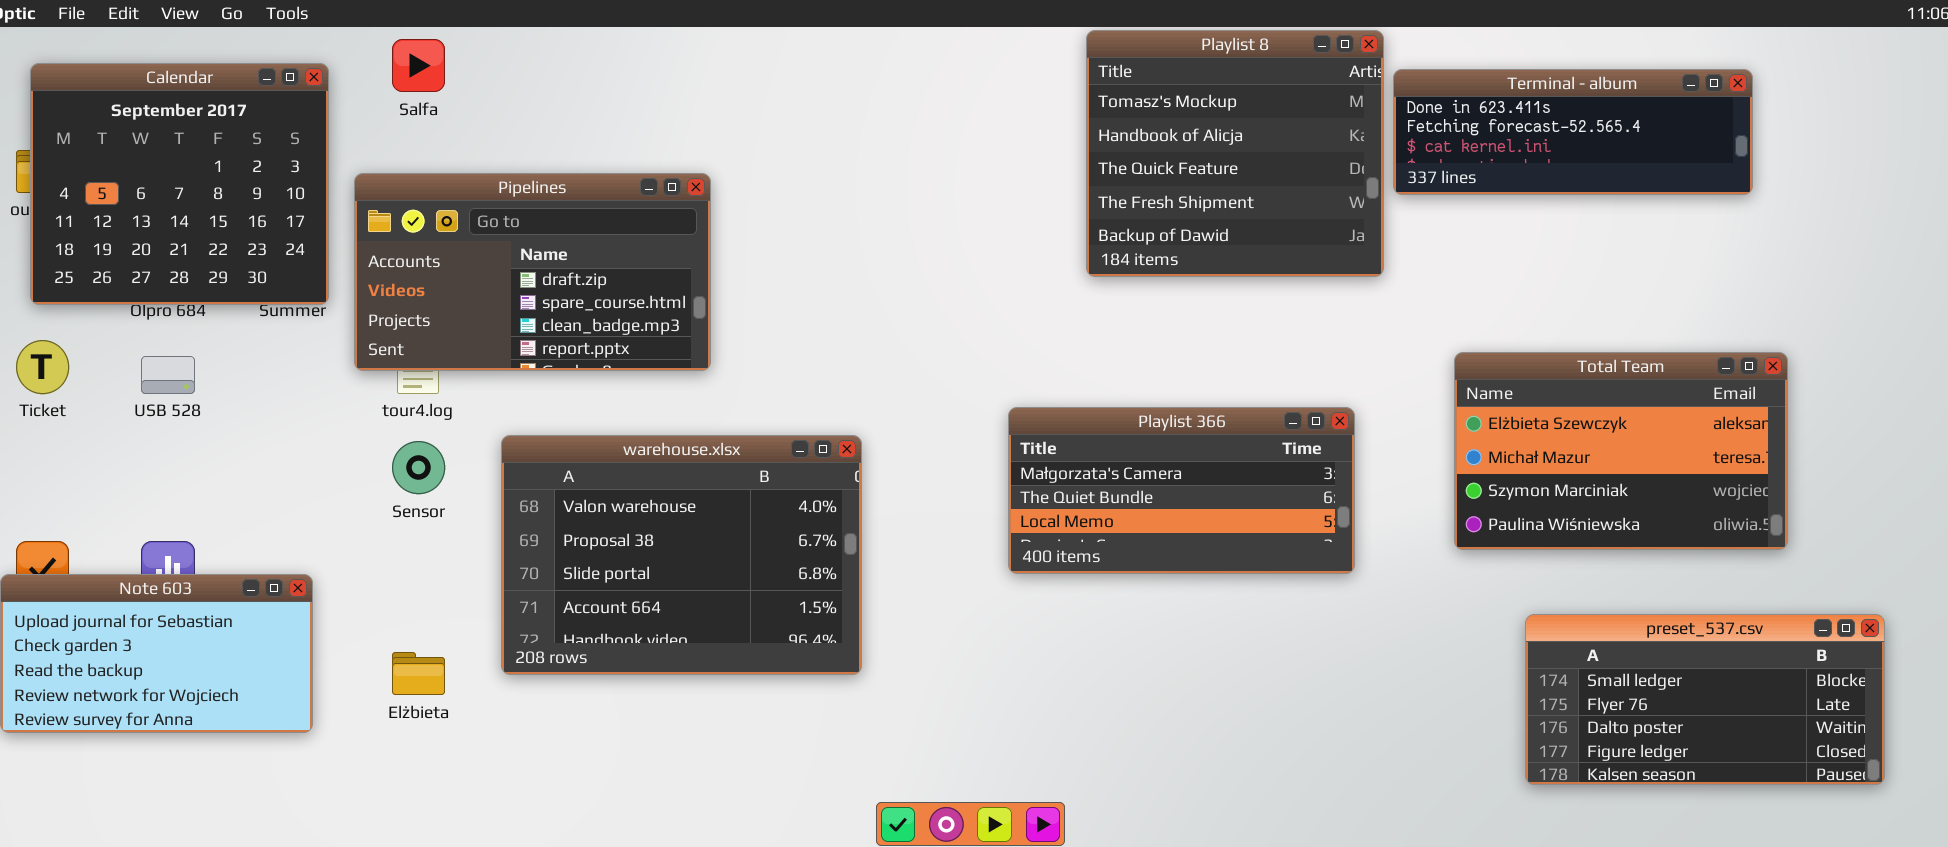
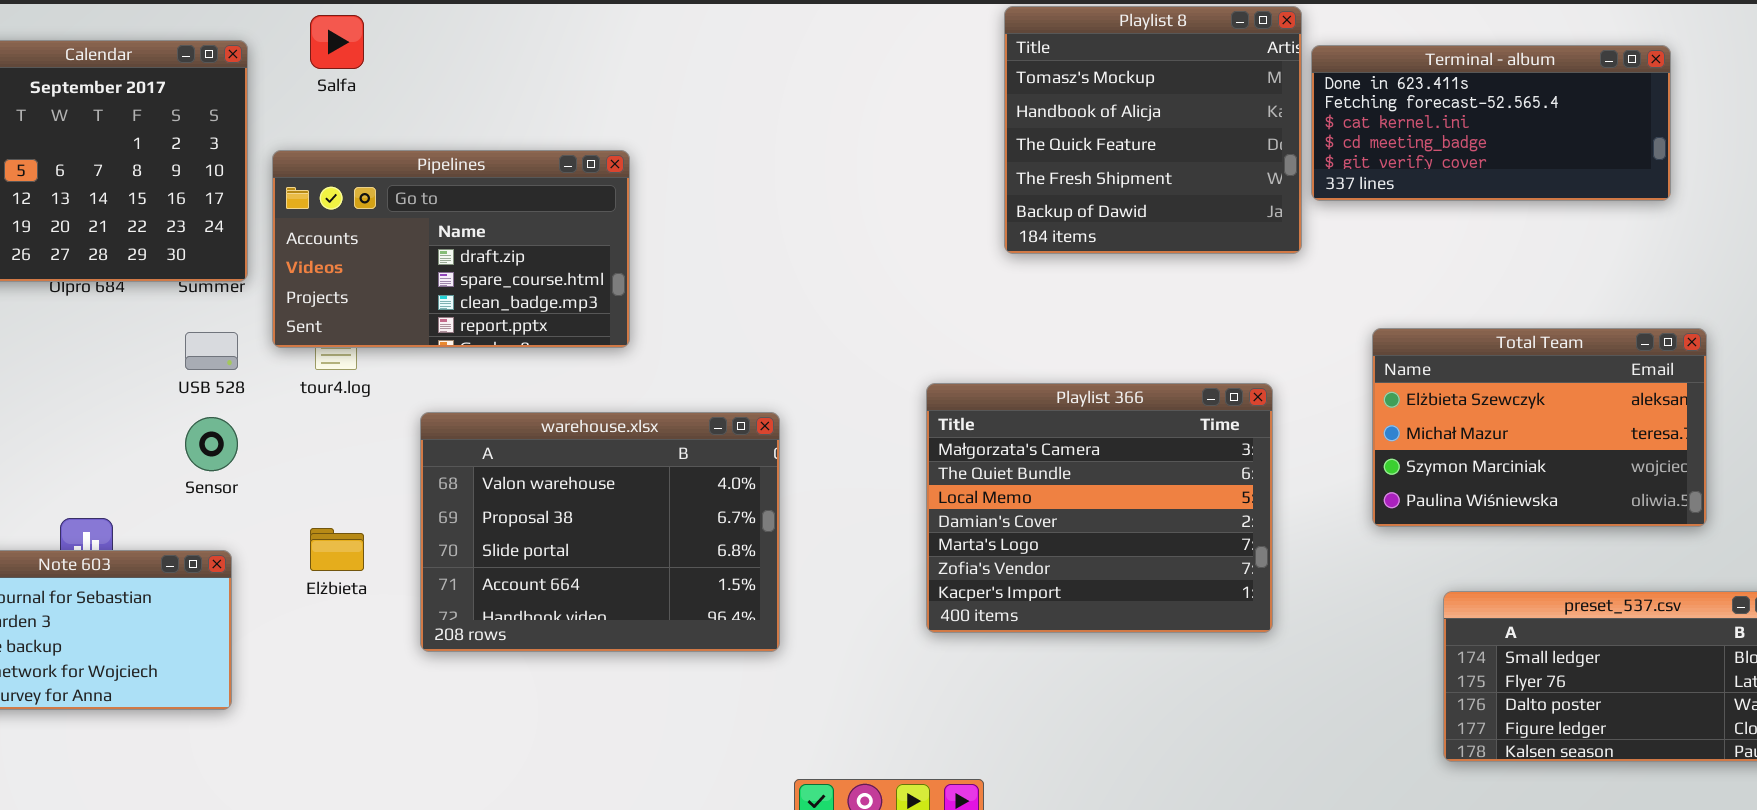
Terminal - album: [1393,69,1753,195] -> [1311,45,1671,201], resized
USB 528: [141,356,195,394] -> [185,332,238,370], moved
Playlist 366: [1008,407,1355,574] -> [926,383,1273,633], resized
Sensor: [392,441,445,494] -> [185,417,238,471], moved
Elżbieta: [392,652,445,695] -> [310,528,364,571], moved

